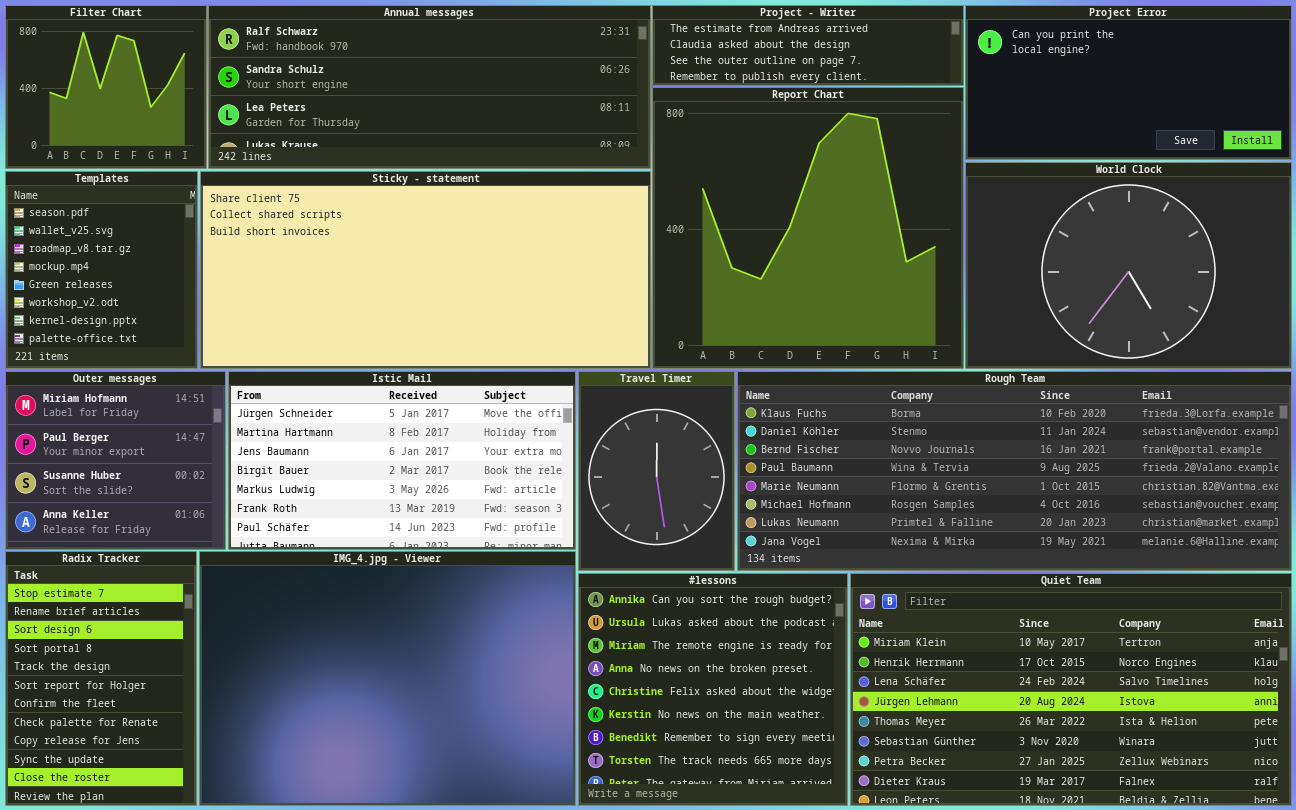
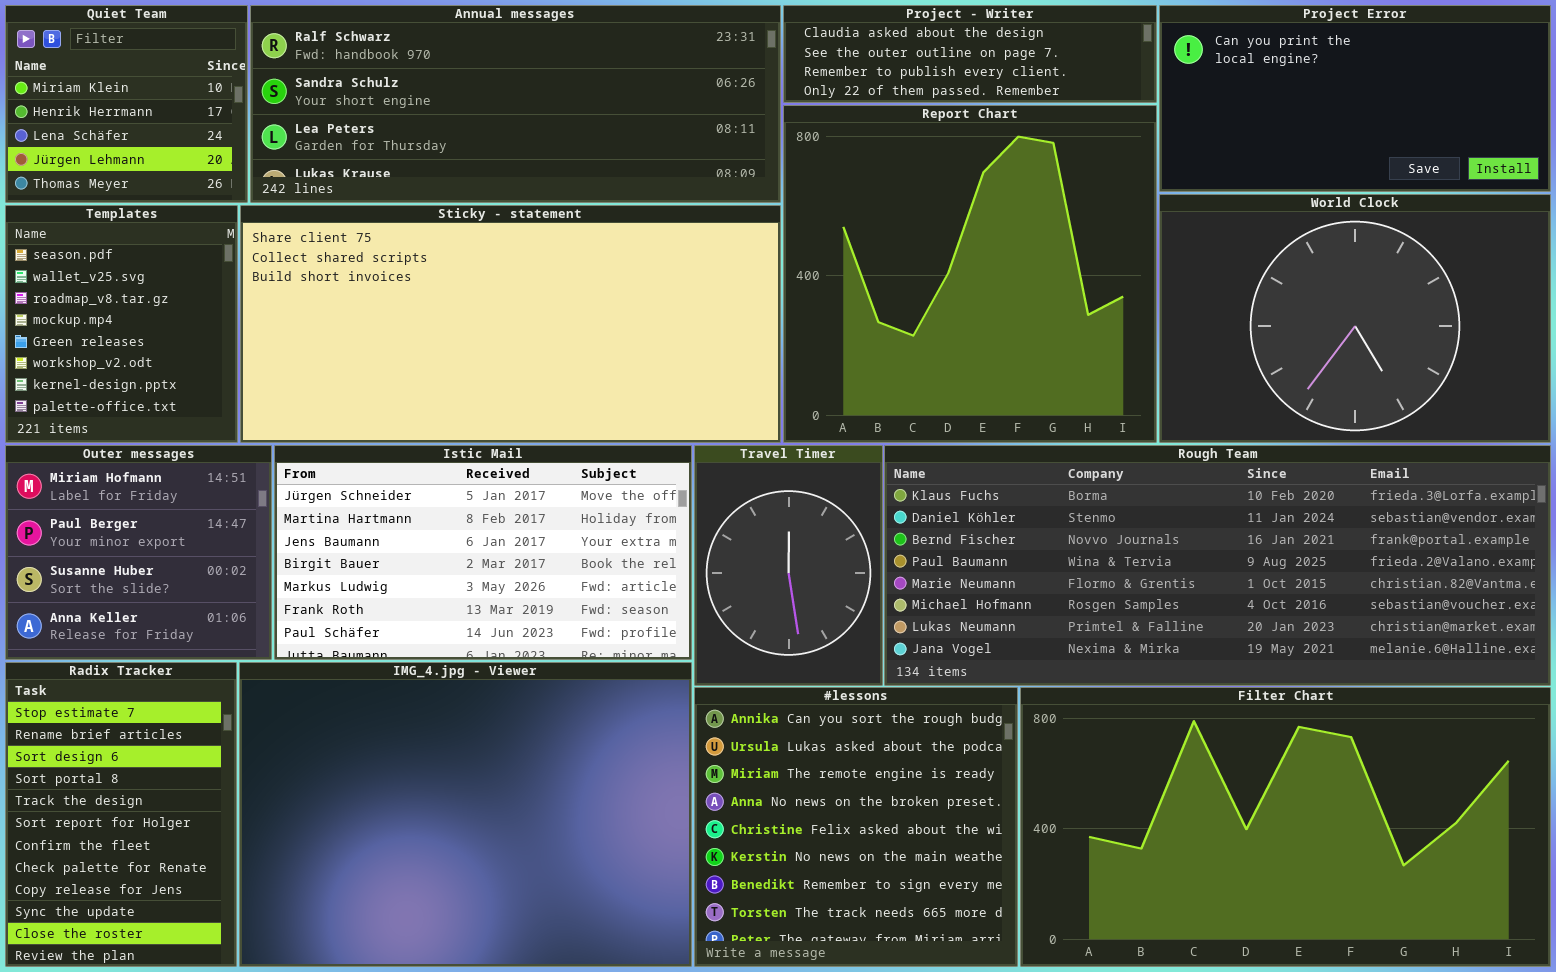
Filter Chart: [5,5,207,169] -> [1020,687,1551,967], moved, resized
Project - Writer: [652,5,964,86] -> [783,5,1157,103], scrolled down 1 row
Quiet Team: [850,573,1292,806] -> [5,5,248,203], moved, resized

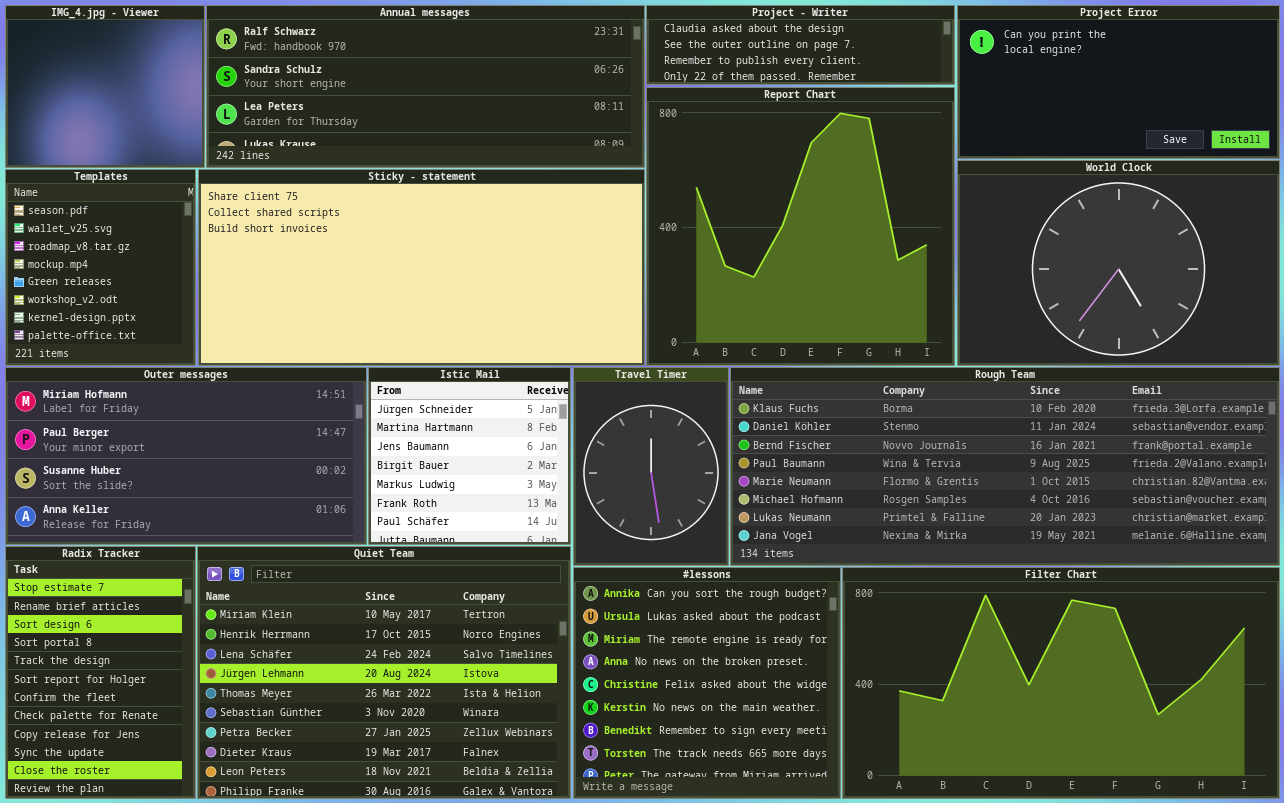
Quiet Team: [5,5,248,203] -> [197,546,571,799], moved, resized
Outer messages: [5,445,272,660] -> [5,367,367,545], resized
Istic Mail: [274,445,692,660] -> [368,367,571,545], resized
IMG_4.jpg - Viewer: [239,662,692,967] -> [5,5,205,168], moved, resized

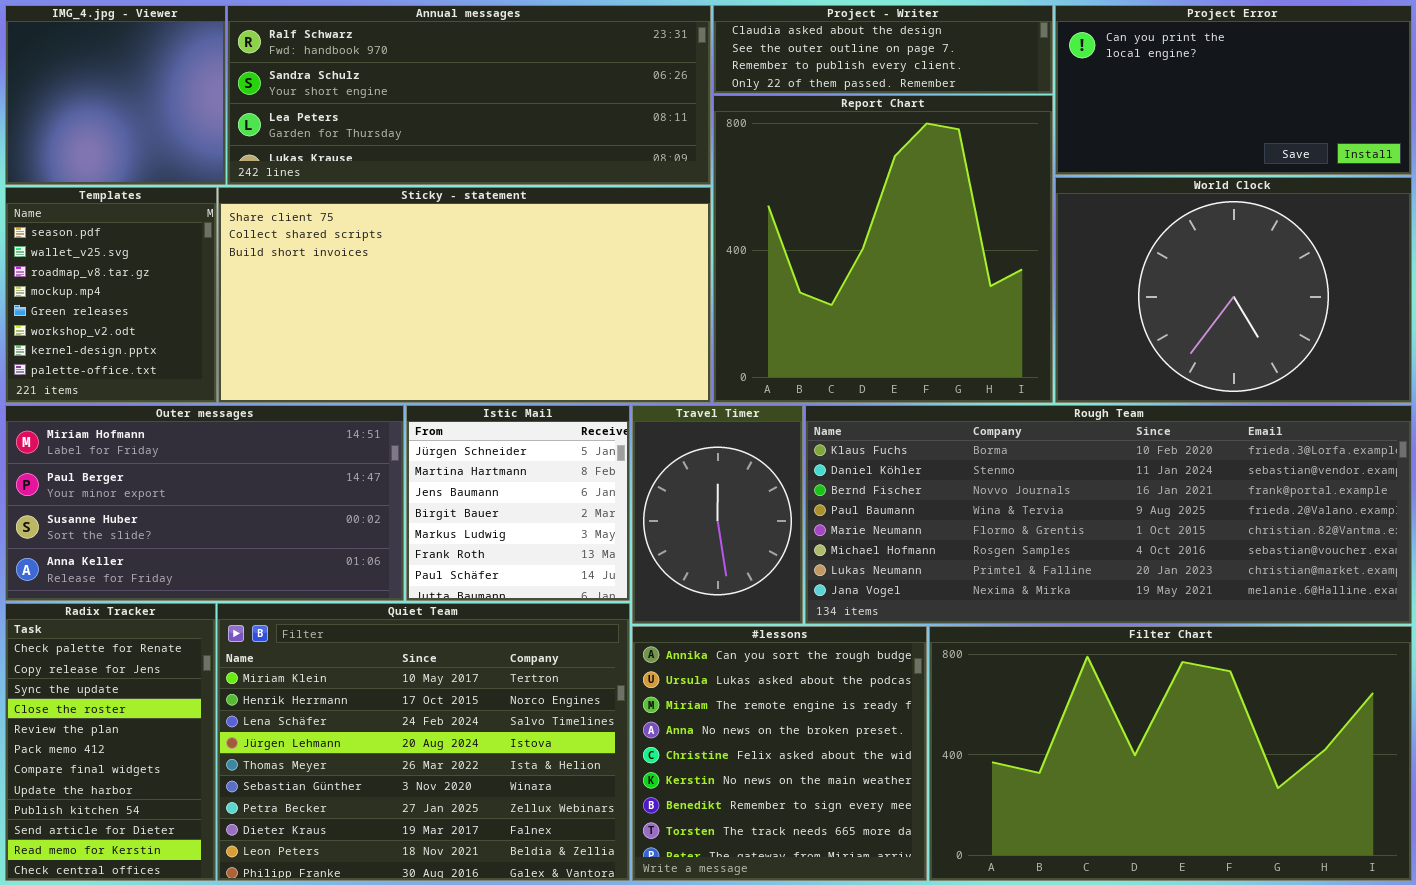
Radix Tracker: [5,546,196,799] -> [5,603,216,881], scrolled down 7 rows

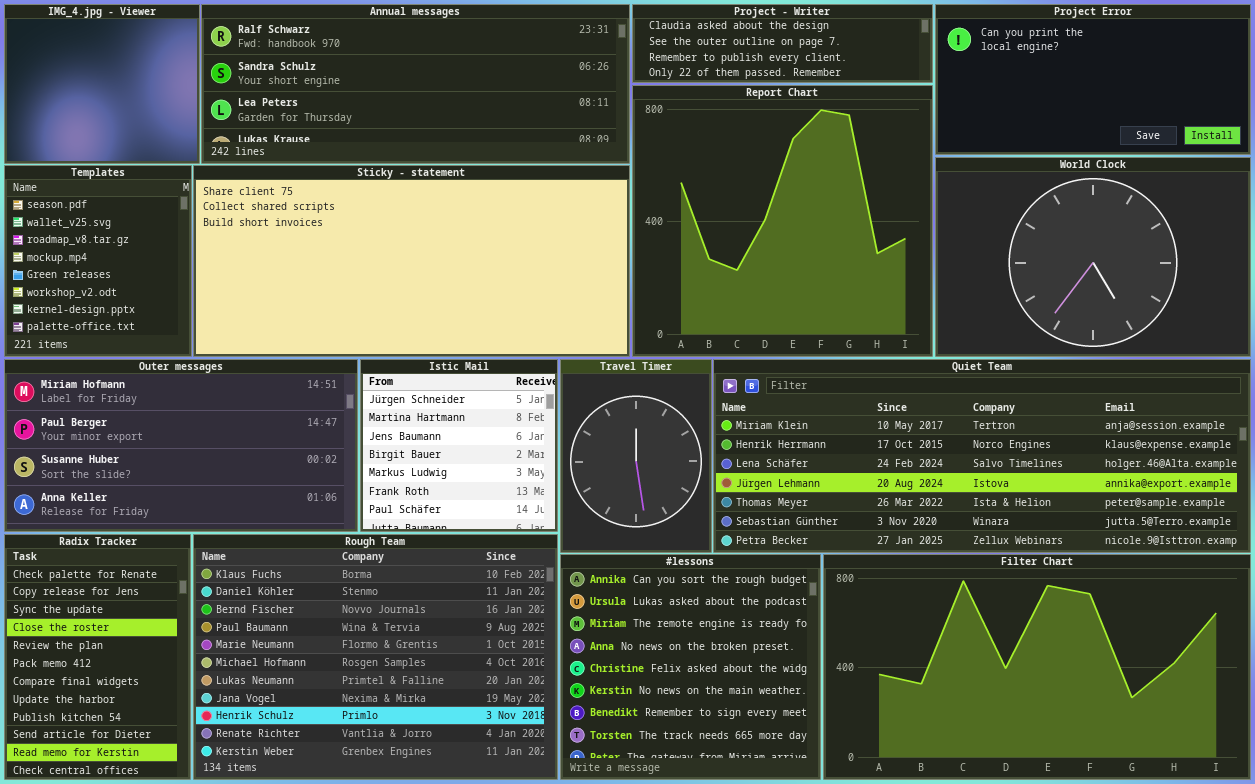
Rough Team: [805,405,1412,624] -> [193,534,558,780], moved, resized
Quiet Team: [217,603,630,881] -> [713,359,1251,553], moved, resized

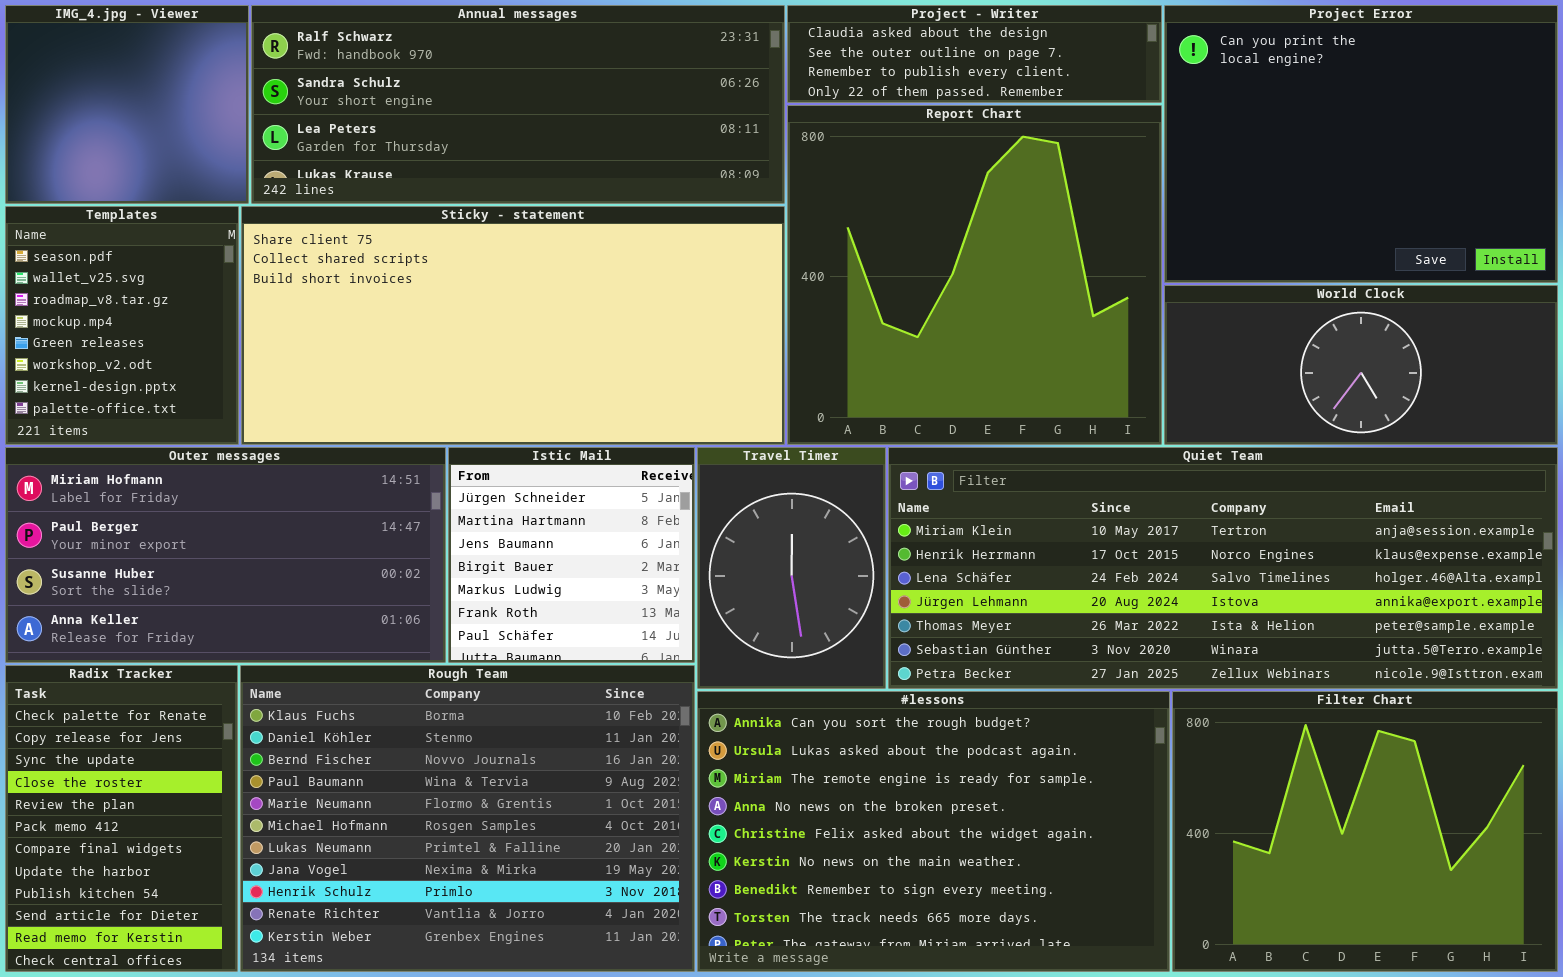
Project Error: [935,4,1251,155] -> [1164,5,1558,283], resized
World Clock: [935,157,1251,357] -> [1164,285,1558,445], resized
#lessons: [560,554,821,780] -> [697,691,1170,972], resized
Filter Chart: [823,554,1251,780] -> [1172,691,1558,972], resized

